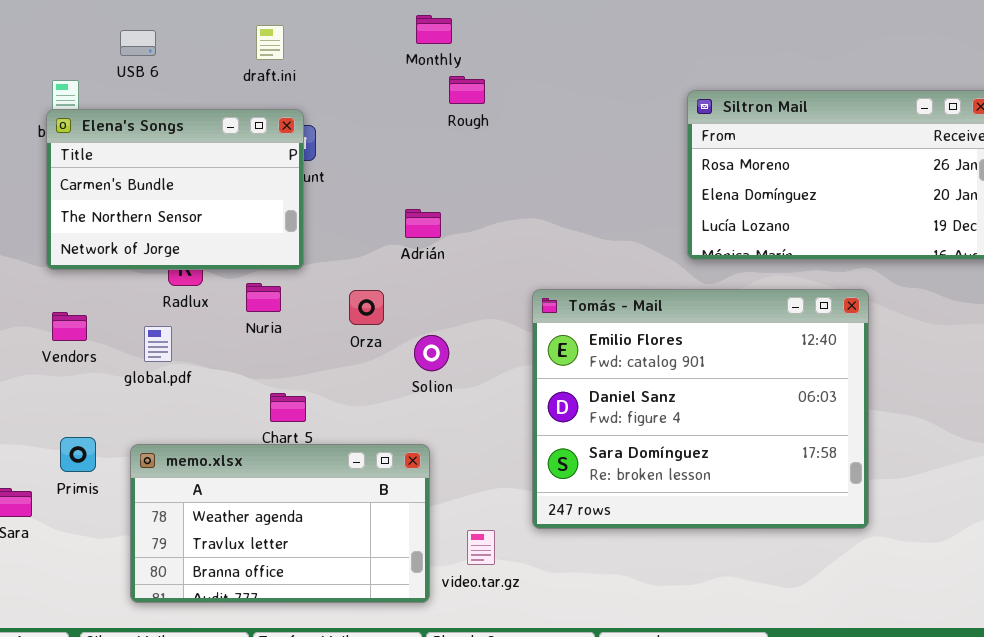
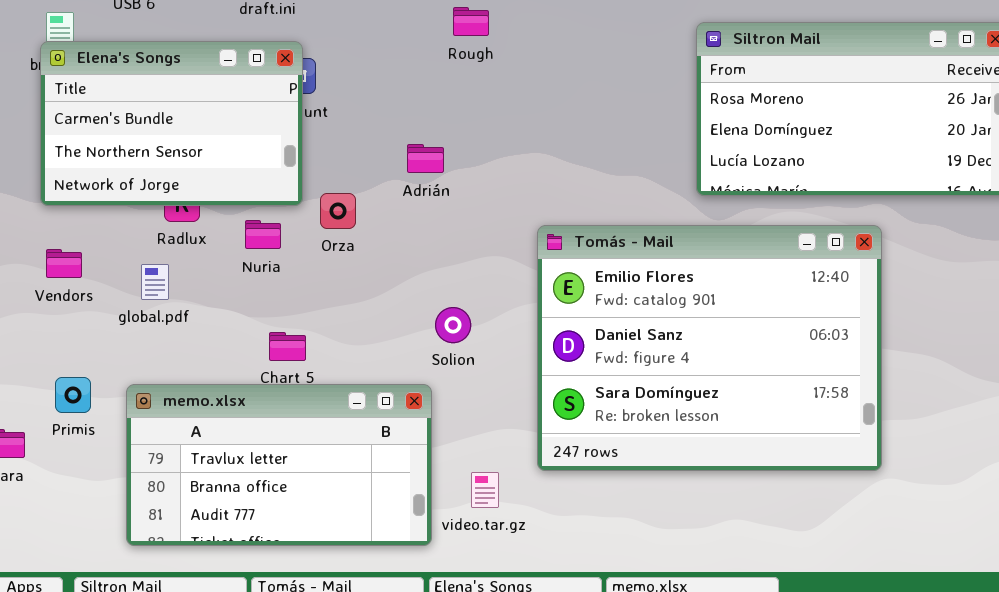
Orza: [349,290,384,325] -> [320,193,356,229], moved
Solion: [414,335,449,371] -> [435,307,471,343], moved
memo.xlsx: [130,444,430,603] -> [126,384,432,546], scrolled down 1 row

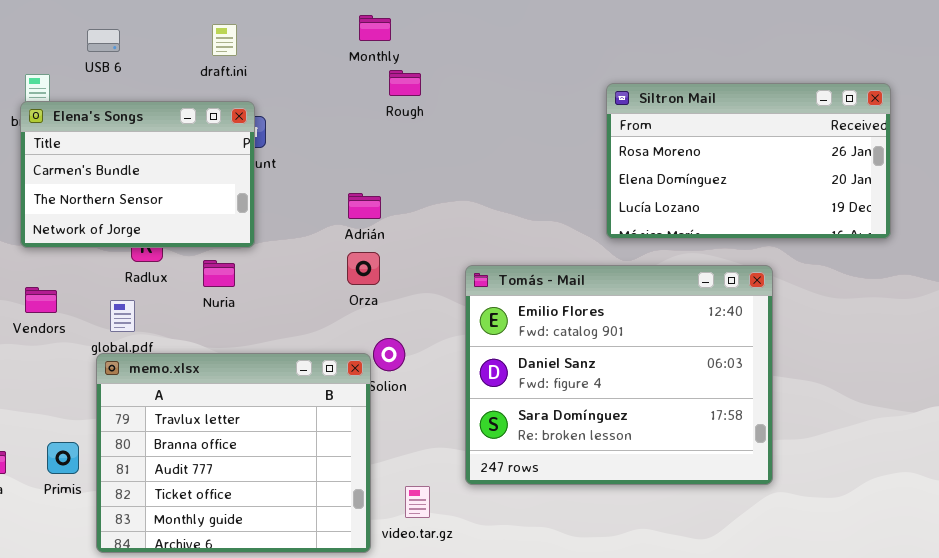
Orza: [320,193,356,229] -> [347,252,380,285], moved
Primis: [55,377,91,413] -> [47,442,79,474], moved
memo.xlsx: [126,384,432,546] -> [96,353,371,553], resized

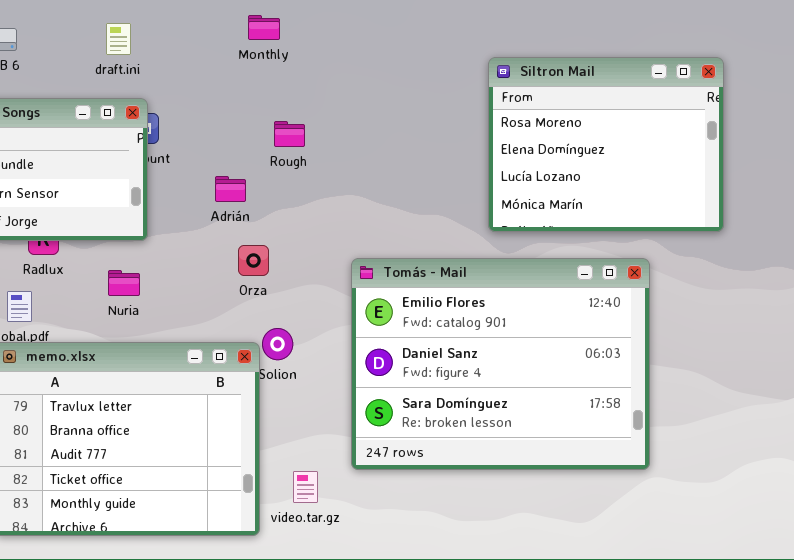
Rough: [389,70,421,96] -> [274,121,305,147], moved
Siltron Mail: [606,83,891,239] -> [488,57,724,232], resized
Adrián: [348,193,381,219] -> [215,176,246,202], moved
Nuria: [203,260,235,287] -> [108,270,140,296], moved

